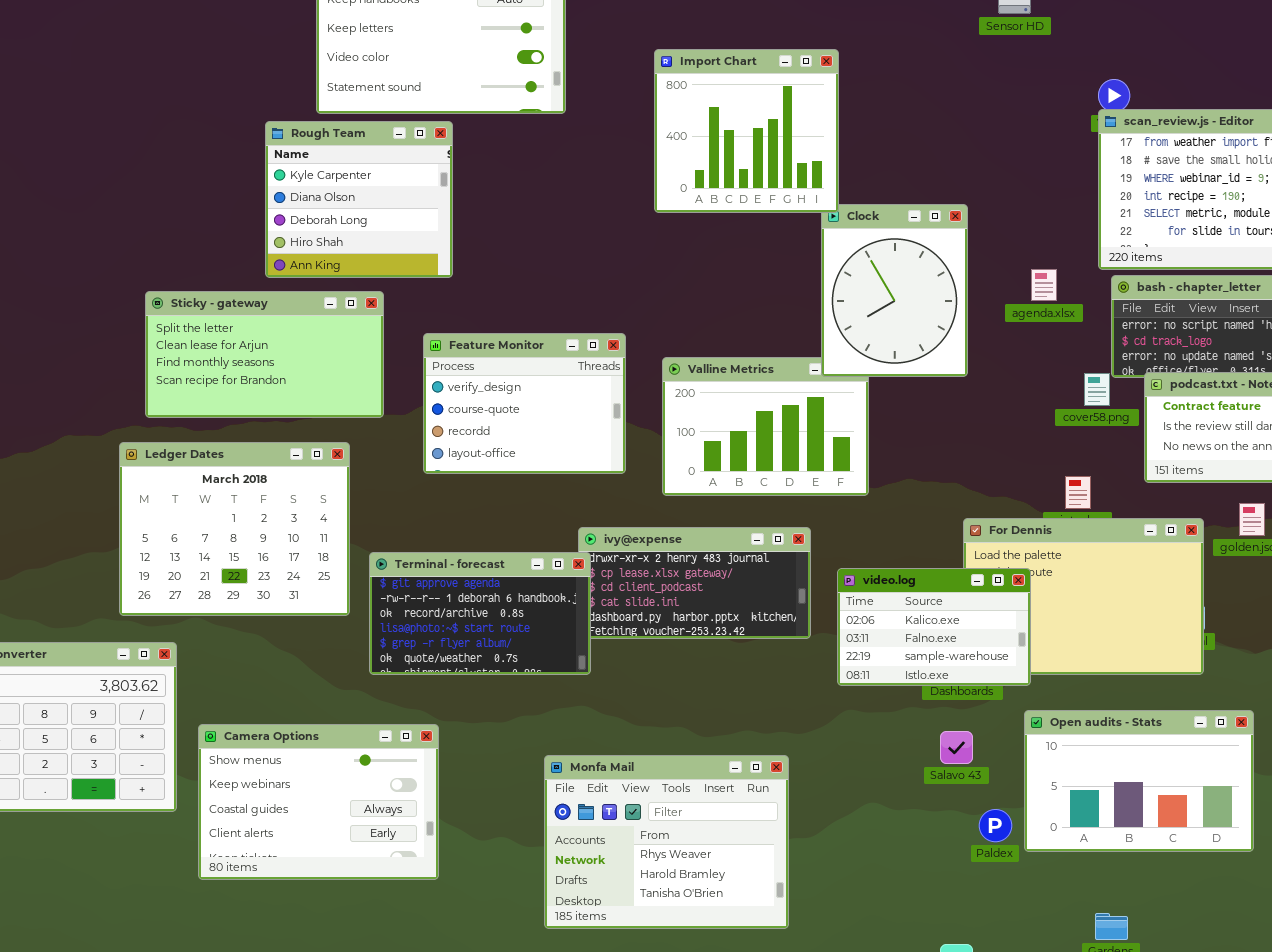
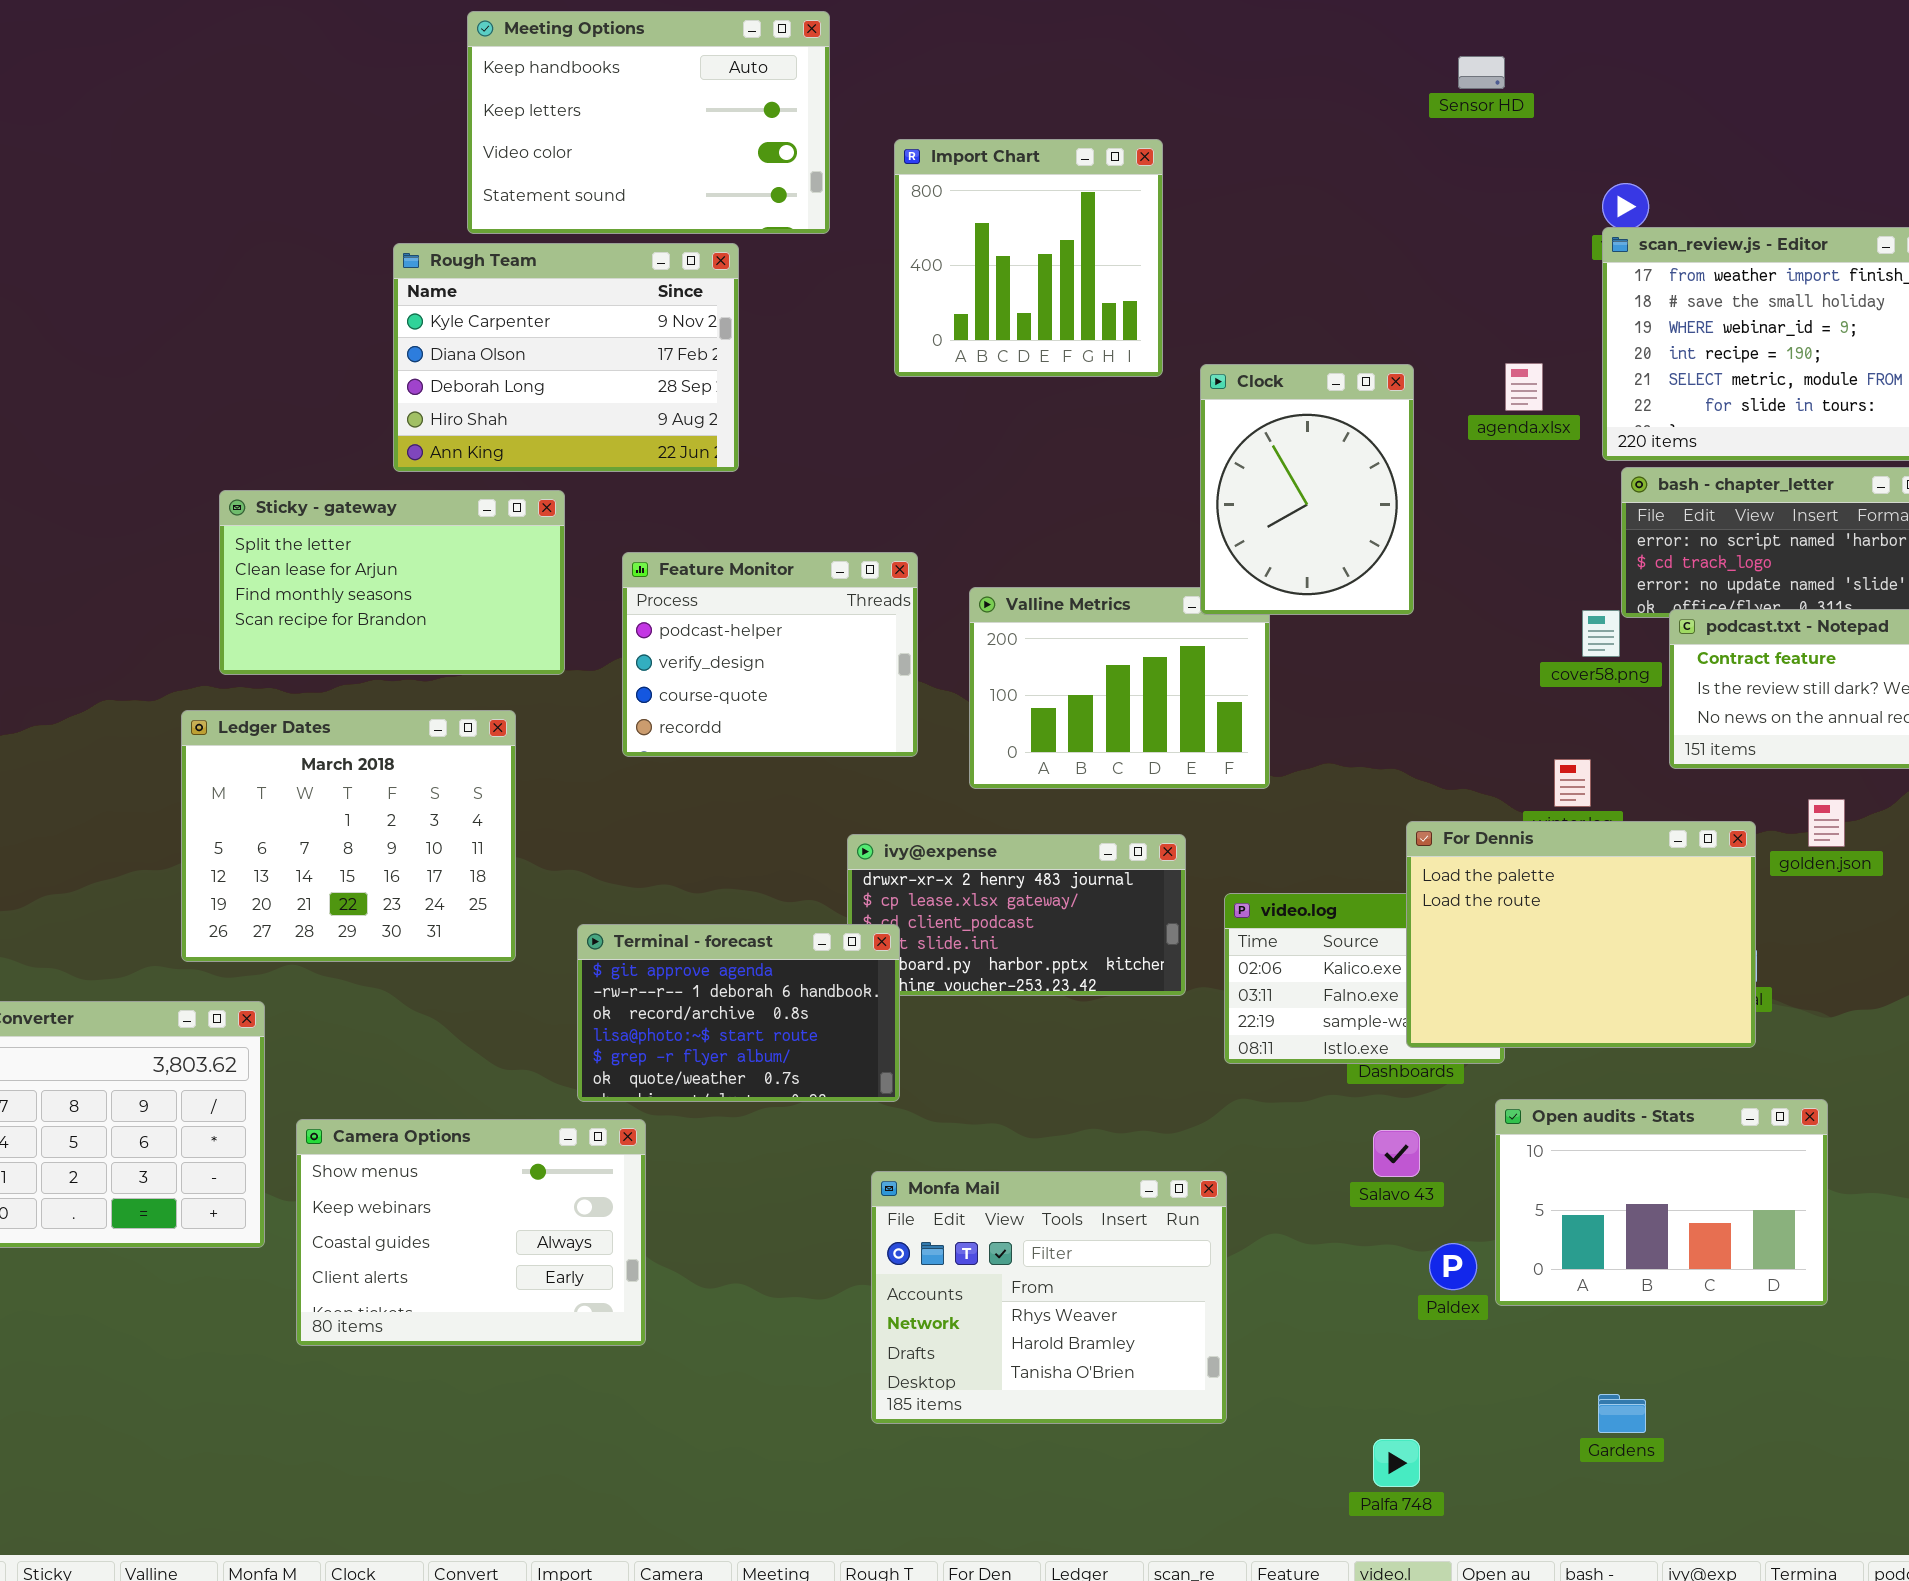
Import Chart: [654,49,839,213] -> [894,139,1163,377], moved
Rough Team: [265,121,453,278] -> [393,243,739,472], resized
agenda.xlsx: [1031,269,1057,301] -> [1505,363,1543,411], moved
Feature Monitor: [423,333,626,474] -> [622,552,918,757], scrolled up 1 row
For Dennis: [963,518,1204,675] -> [1406,821,1756,1048], raised
Terminal - forecast: [369,552,591,675] -> [577,924,900,1102], moved
Monfa Mail: [544,755,789,929] -> [871,1171,1227,1424], moved

